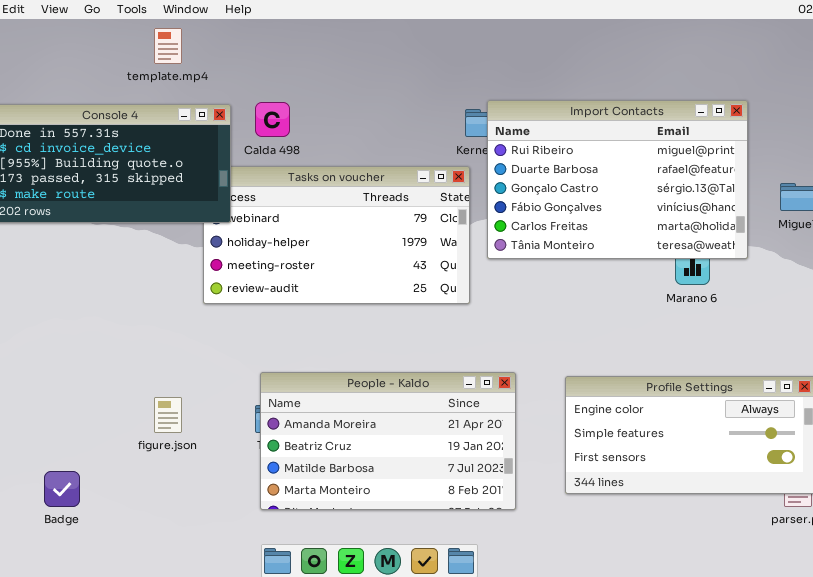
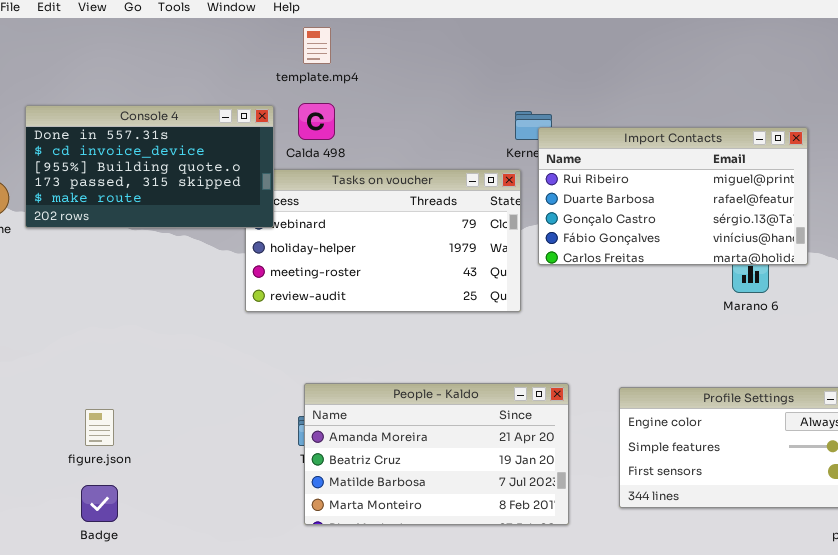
template.mp4: [154,28,182,64] -> [303,27,331,64], moved
Import Contacts: [487,100,748,259] -> [538,127,808,265], resized
figure.json: [154,397,182,433] -> [85,409,114,446], moved

